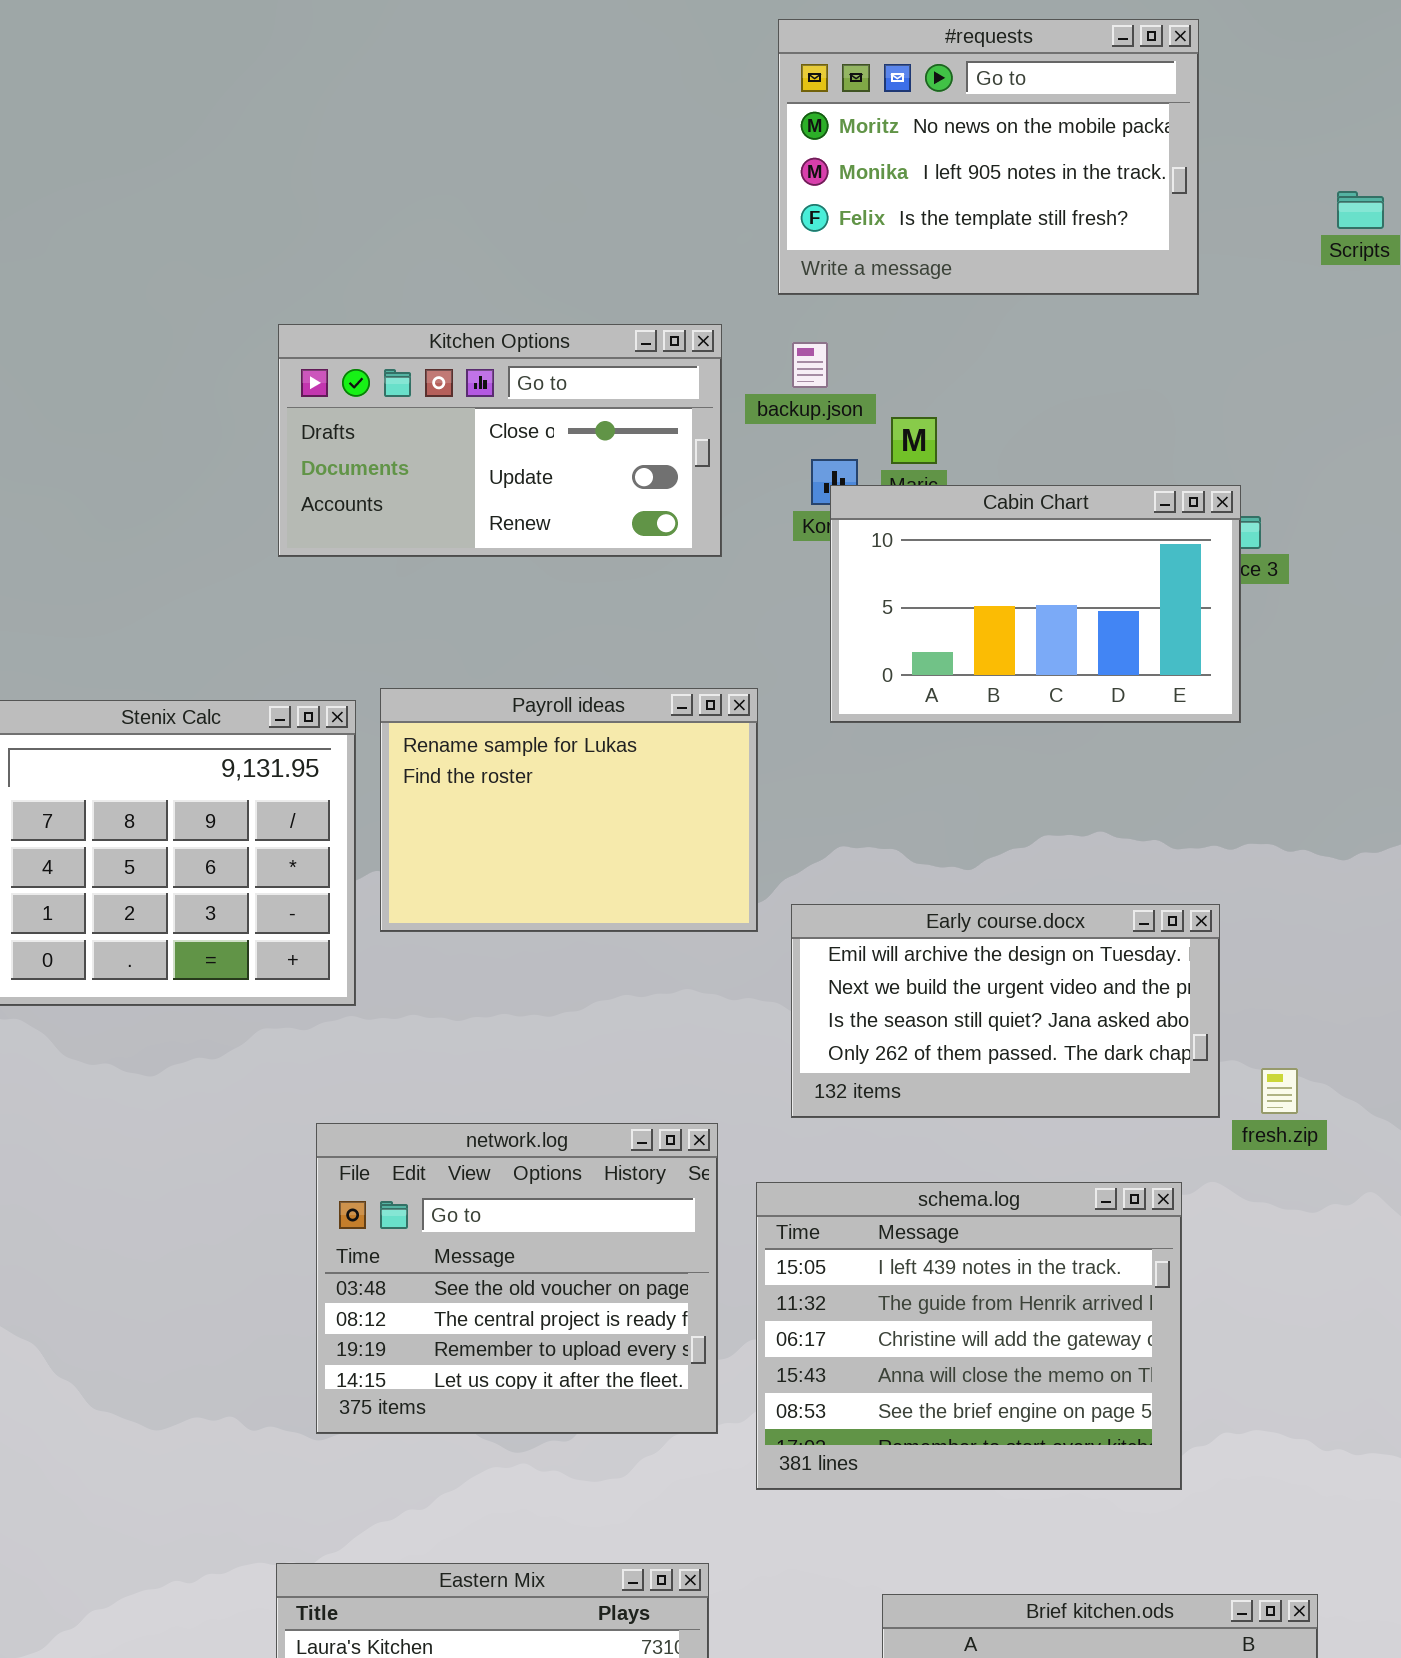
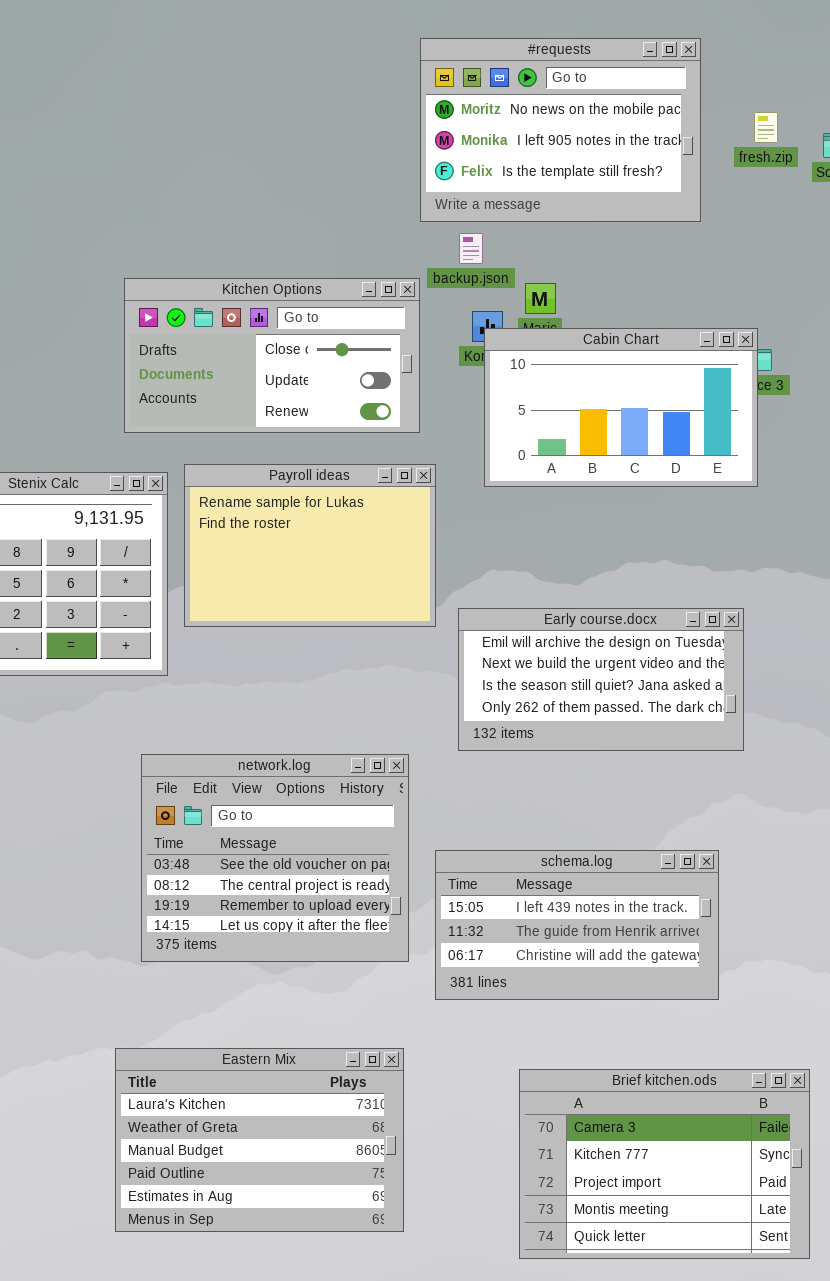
#requests: [778,19,1199,295] -> [420,38,701,222], moved
Kitchen Options: [278,324,722,557] -> [124,278,420,433], moved
fresh.zip: [1261,1068,1298,1114] -> [754,112,778,143], moved
schema.log: [756,1182,1182,1490] -> [435,850,719,1000], resized

